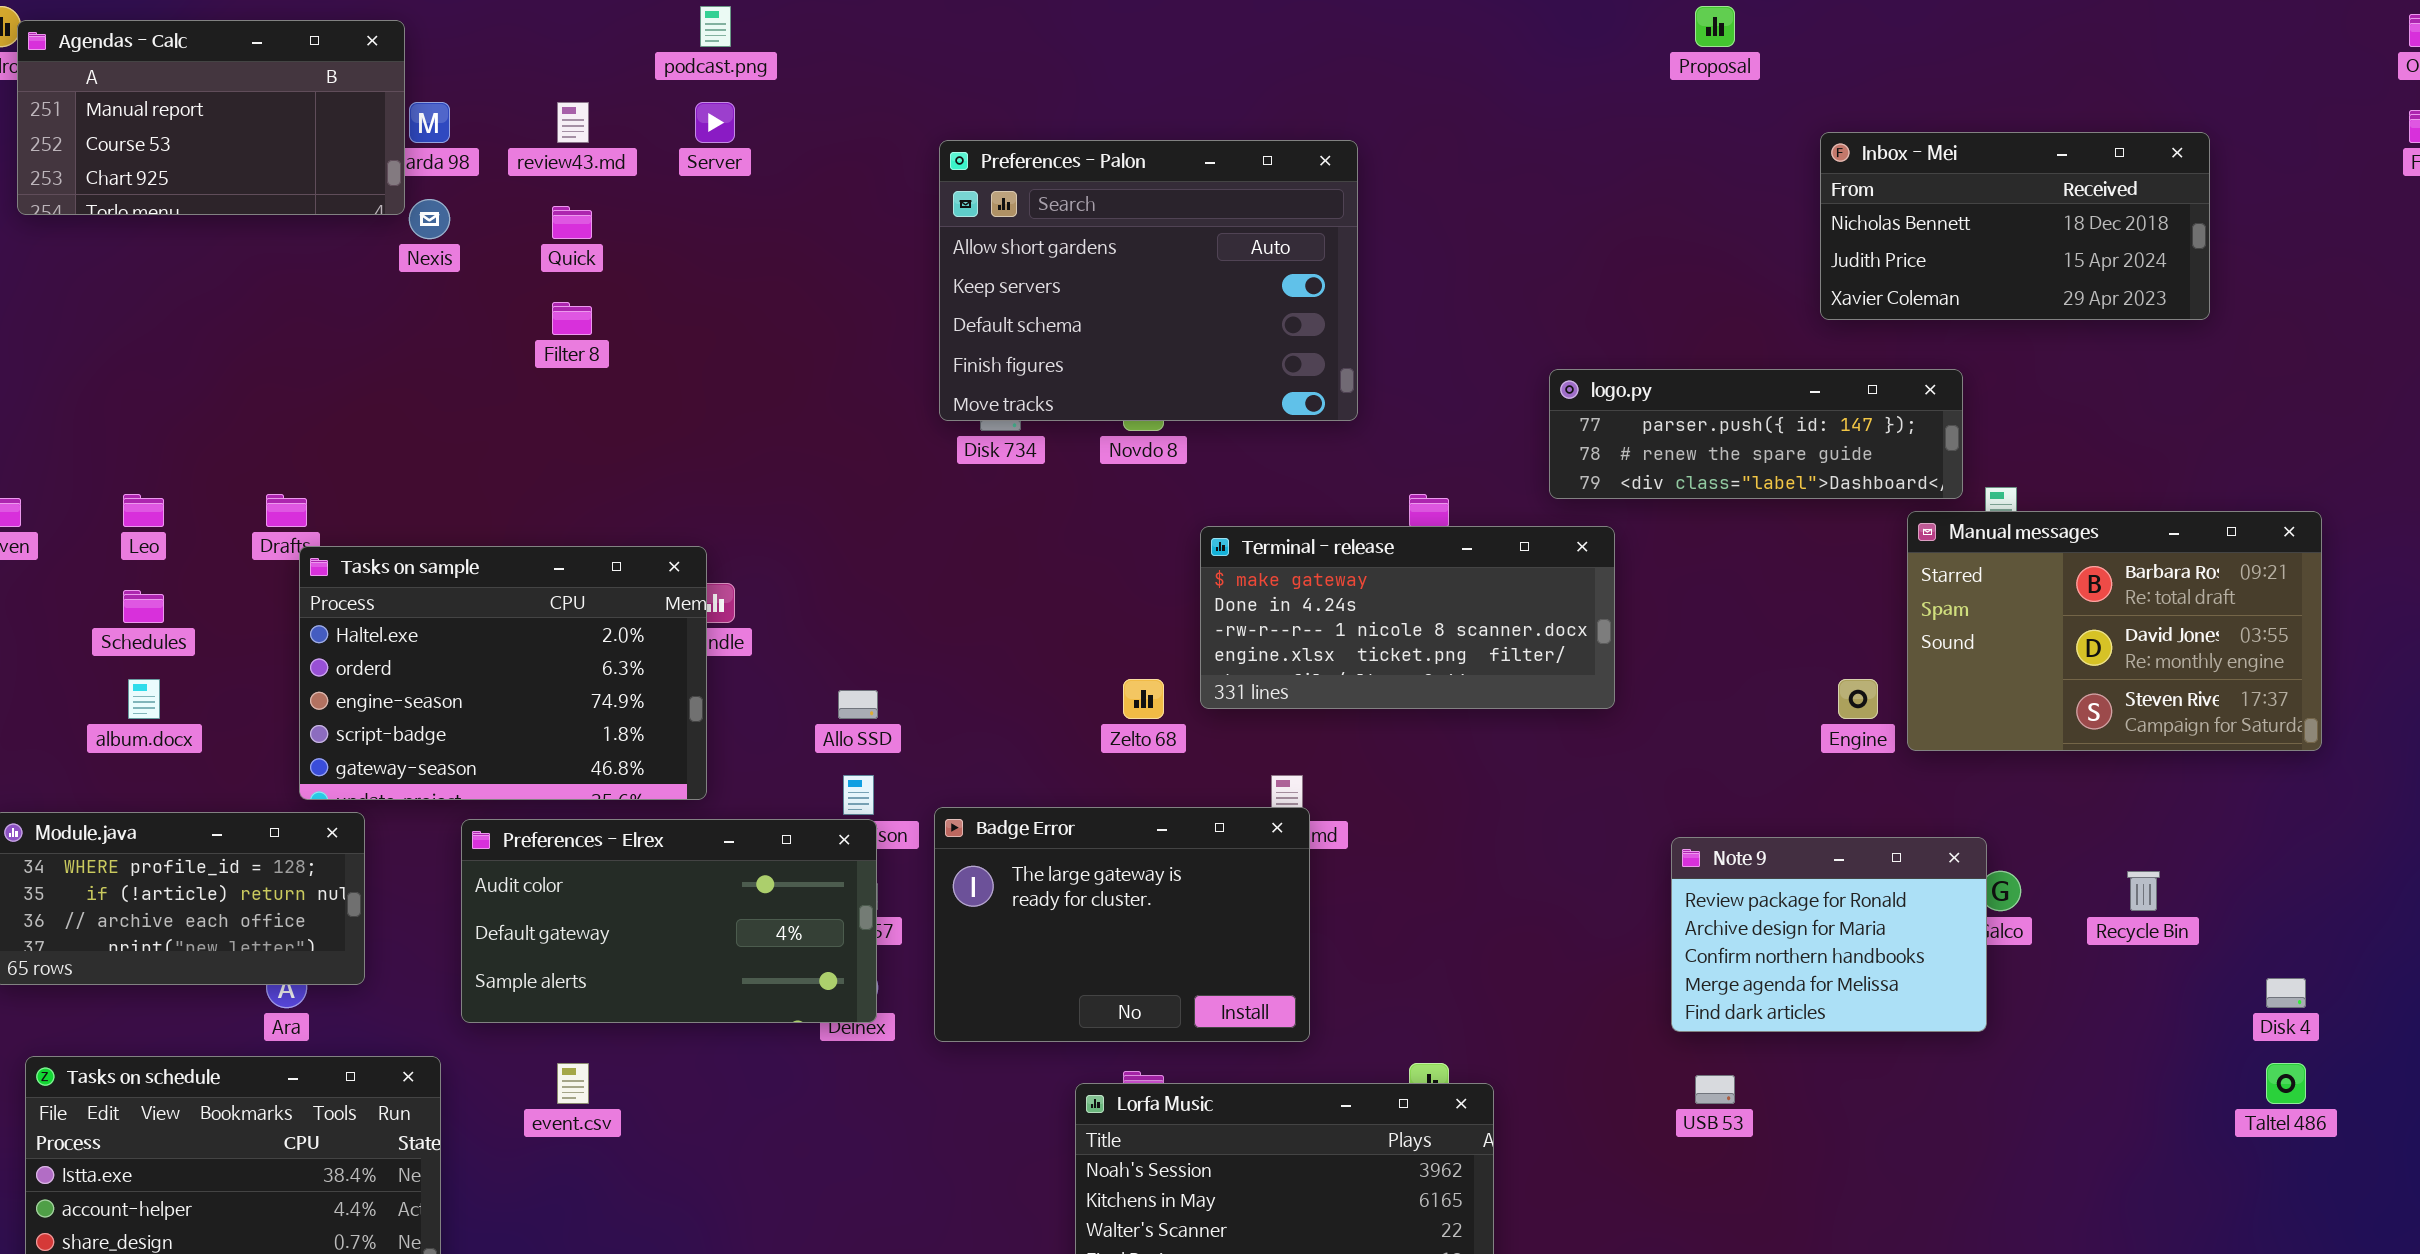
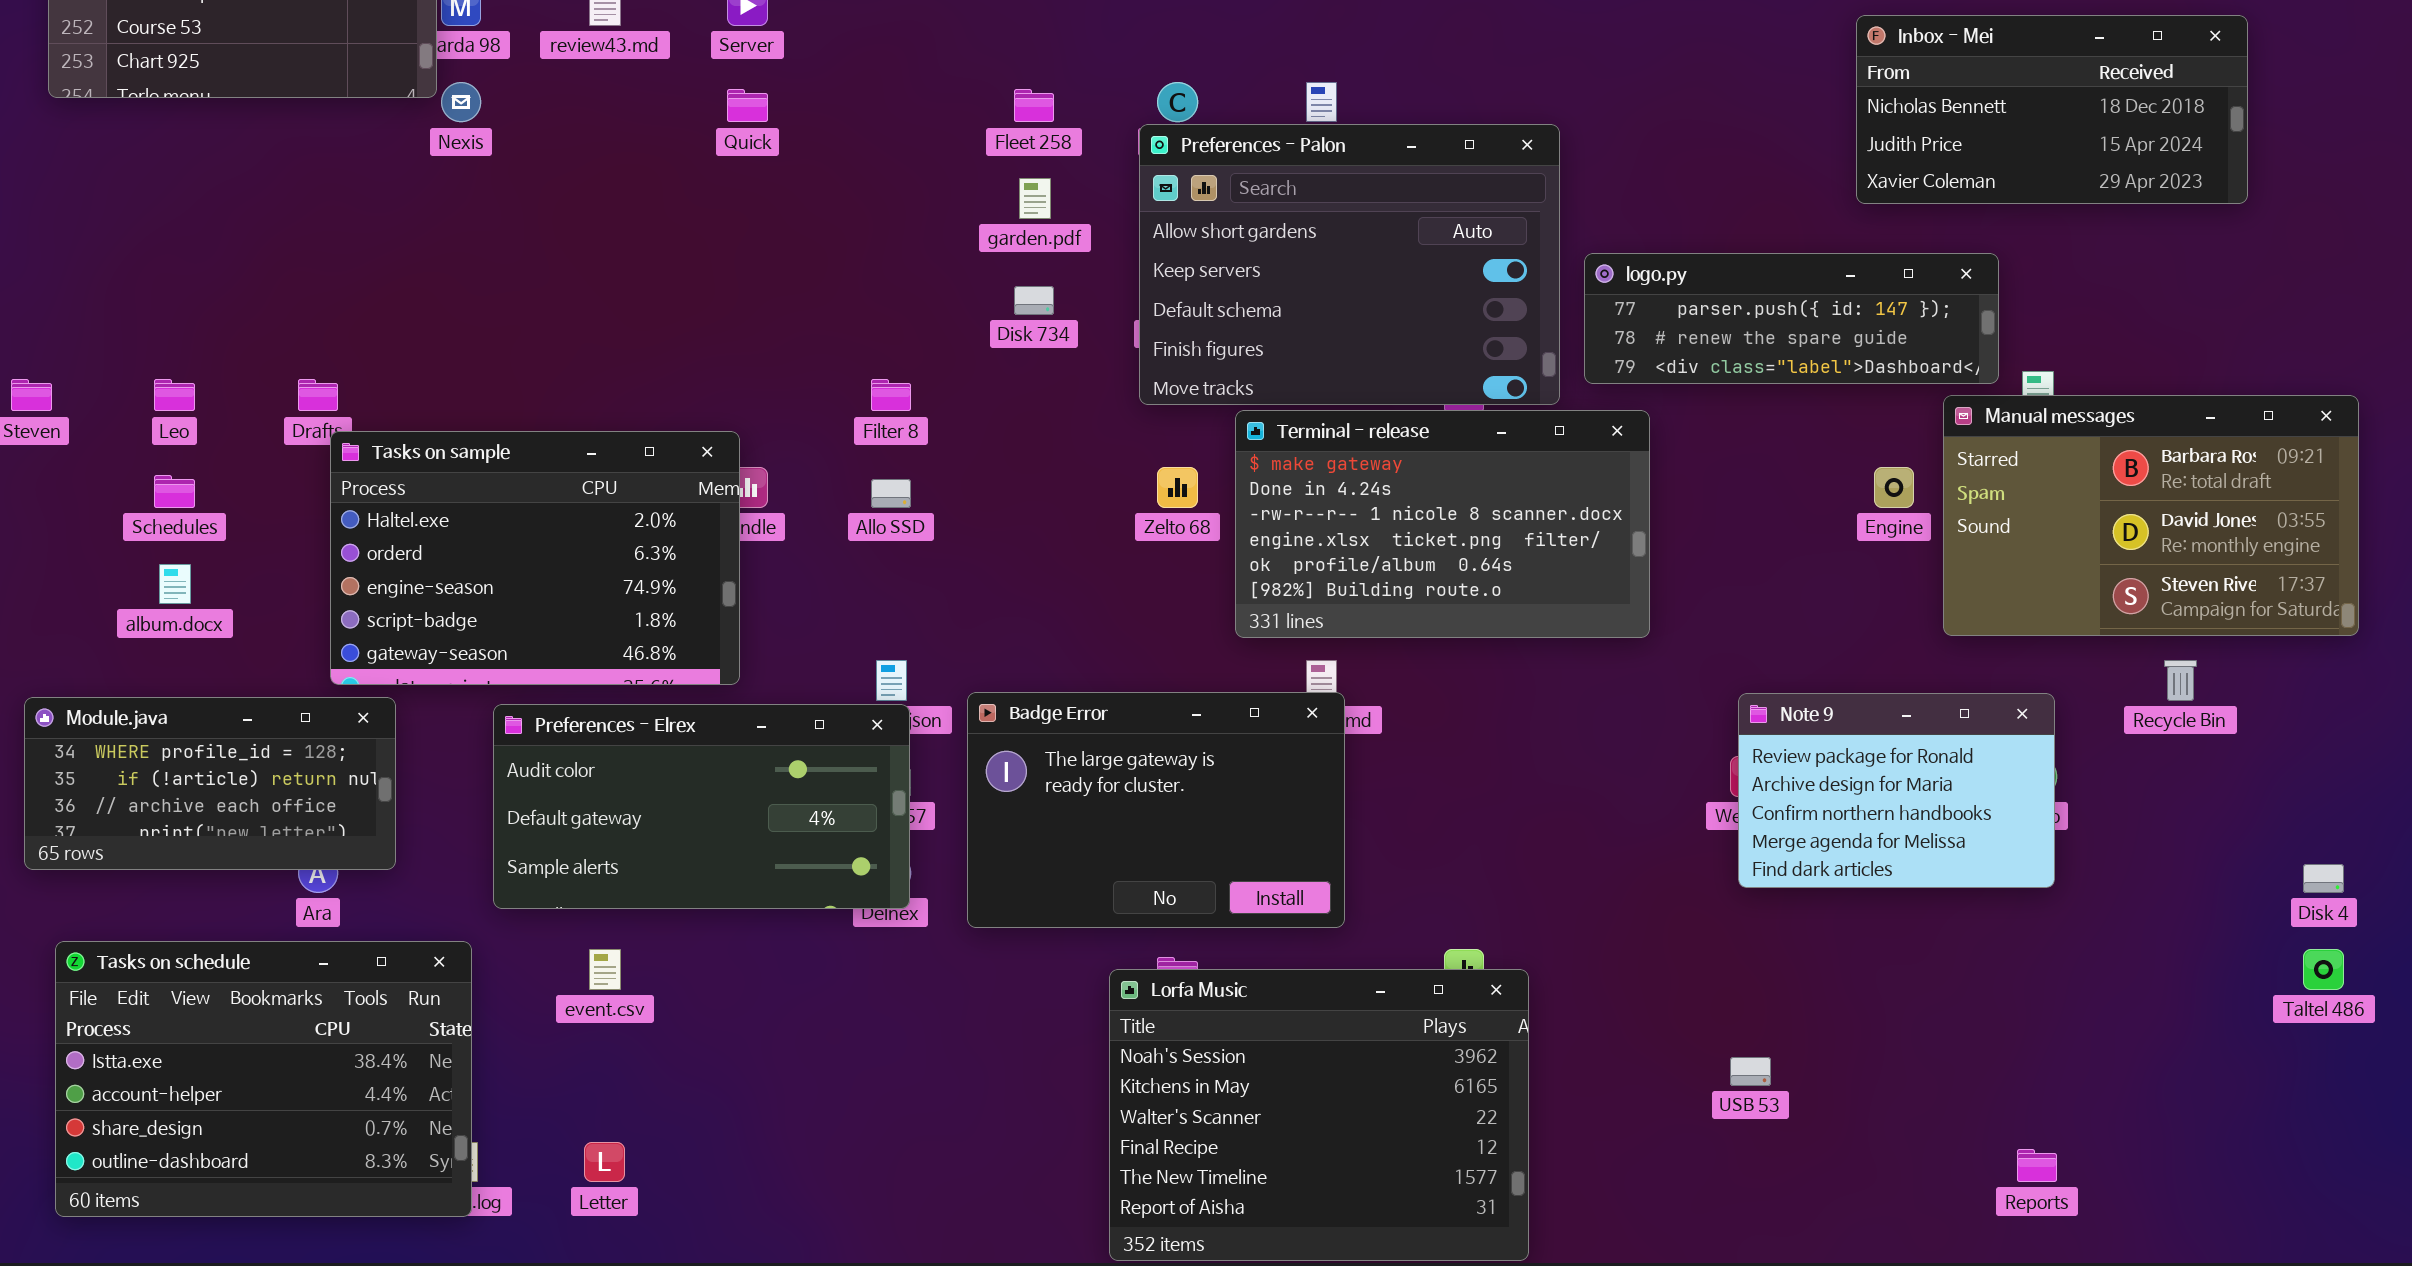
Preferences - Palon: [939,140,1358,421] -> [1139,124,1560,405], moved
Quick: [552,206,592,239] -> [727,89,768,122], moved
Filter 8: [552,302,592,335] -> [871,379,911,411], moved
Terminal - release: [1200,526,1615,709] -> [1235,410,1650,638], resized
Zelto 68: [1123,679,1164,719] -> [1157,467,1198,508], moved
Engine: [1838,679,1878,719] -> [1874,467,1914,508], moved
Allo SSD: [838,690,878,719] -> [871,479,911,508], moved
Note 9: [1671,837,1987,1032] -> [1738,693,2055,888], moved
Recycle Bin: [2127,871,2160,911] -> [2164,660,2197,701], moved
USB 53: [1695,1075,1735,1104] -> [1730,1057,1771,1086], moved

